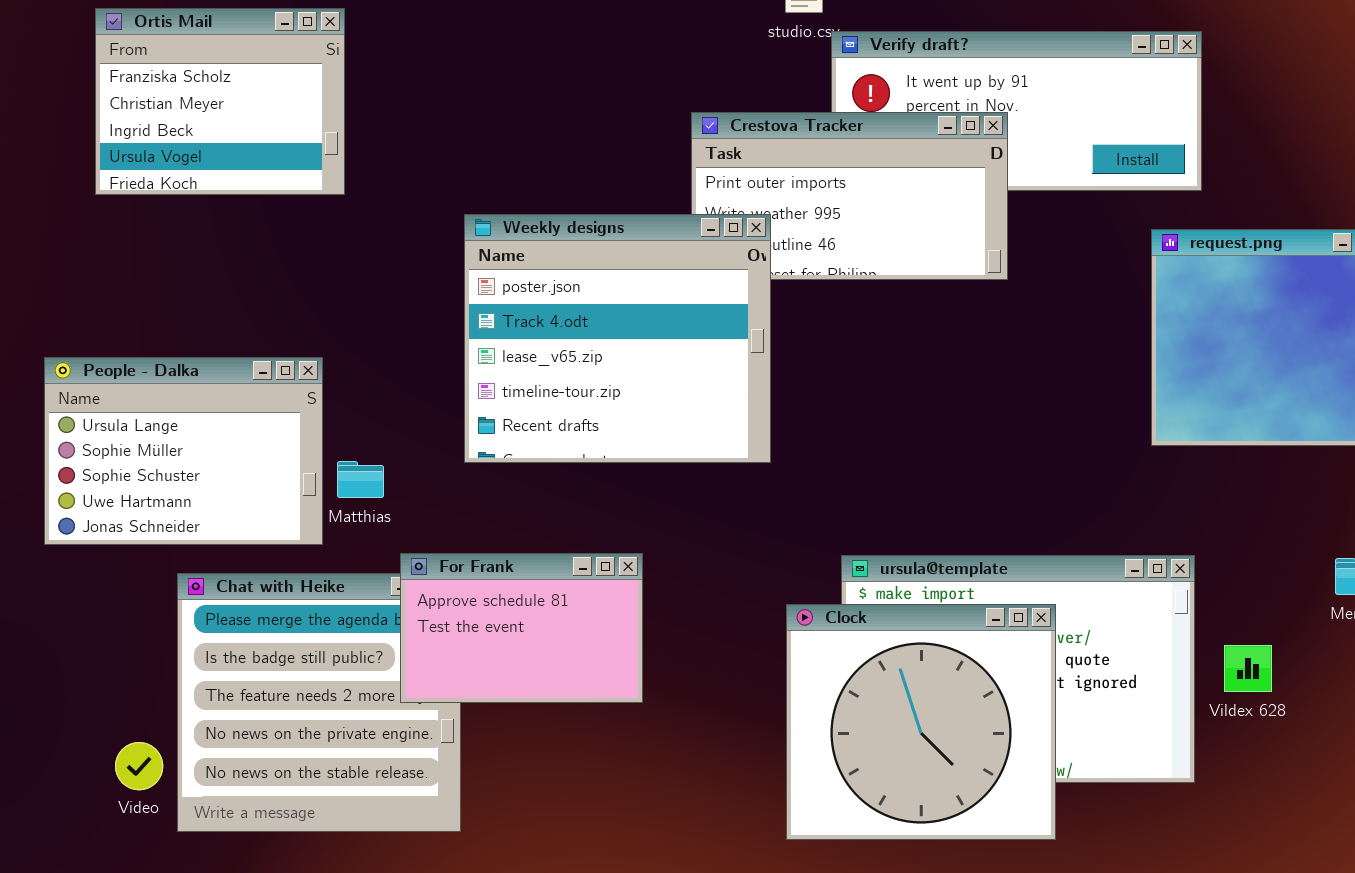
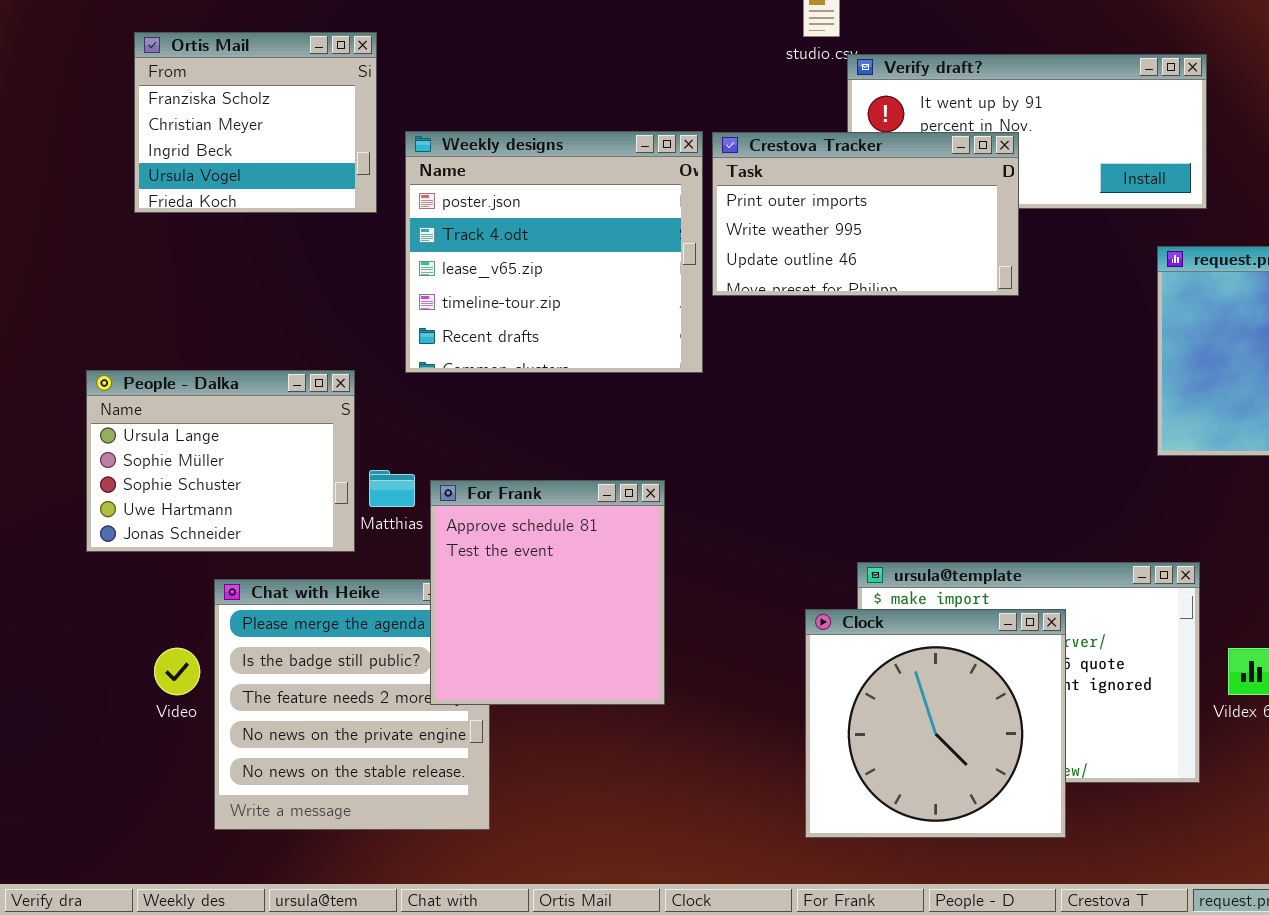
Weekly designs: [464,214,771,463] -> [405,131,703,373], moved
For Frank: [400,553,643,703] -> [430,480,665,705], resized
Video: [115,742,163,790] -> [154,648,200,695], moved

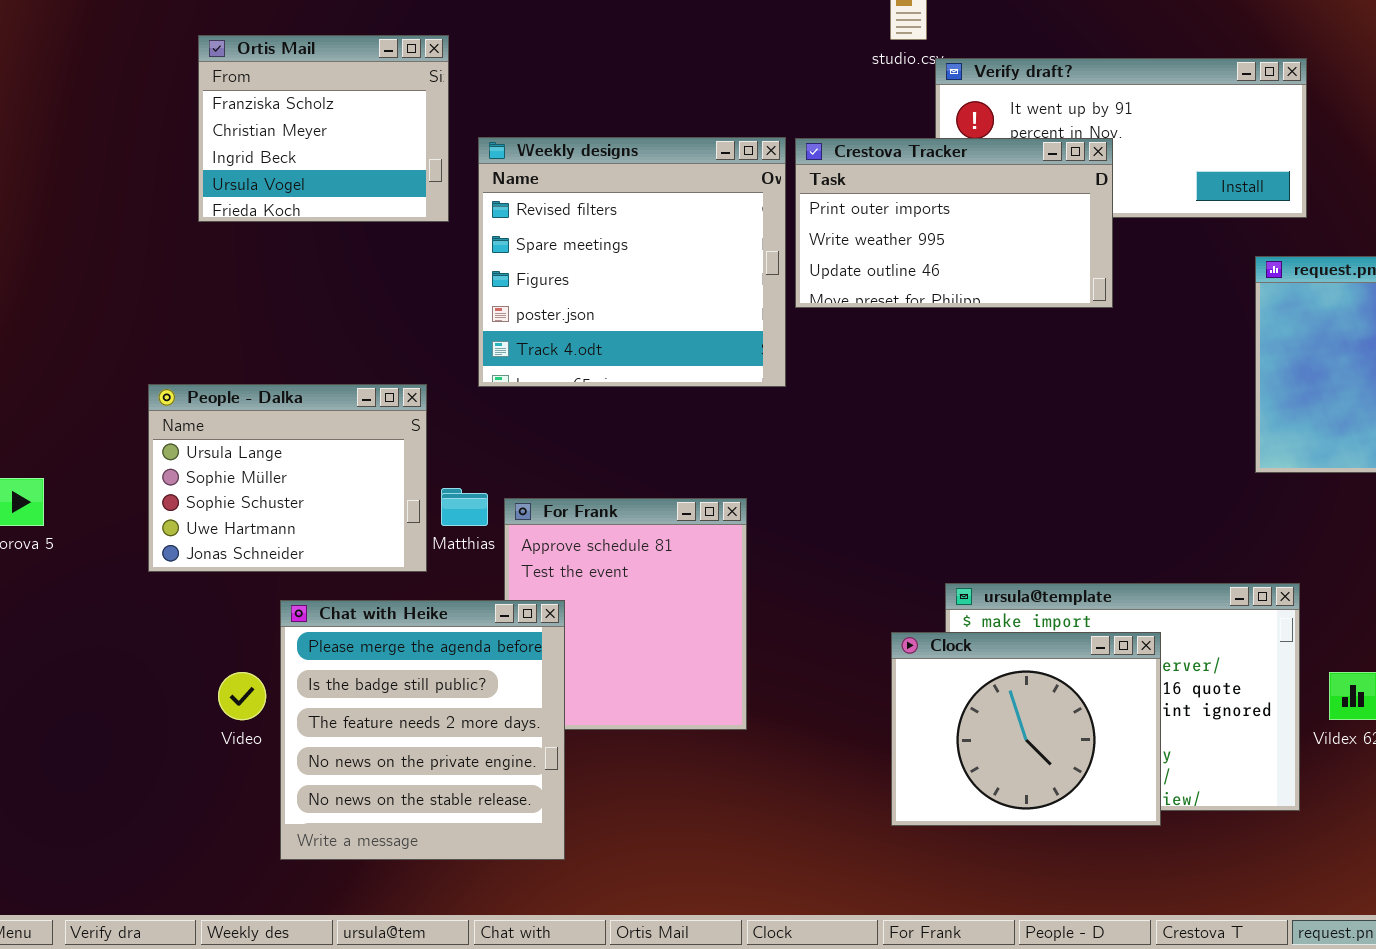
Weekly designs: [405,131,703,373] -> [478,137,786,387], scrolled up 3 rows
Chat with Heike: [214,579,490,830] -> [280,600,565,860], raised
Clock: [805,609,1066,838] -> [891,632,1161,826], resized

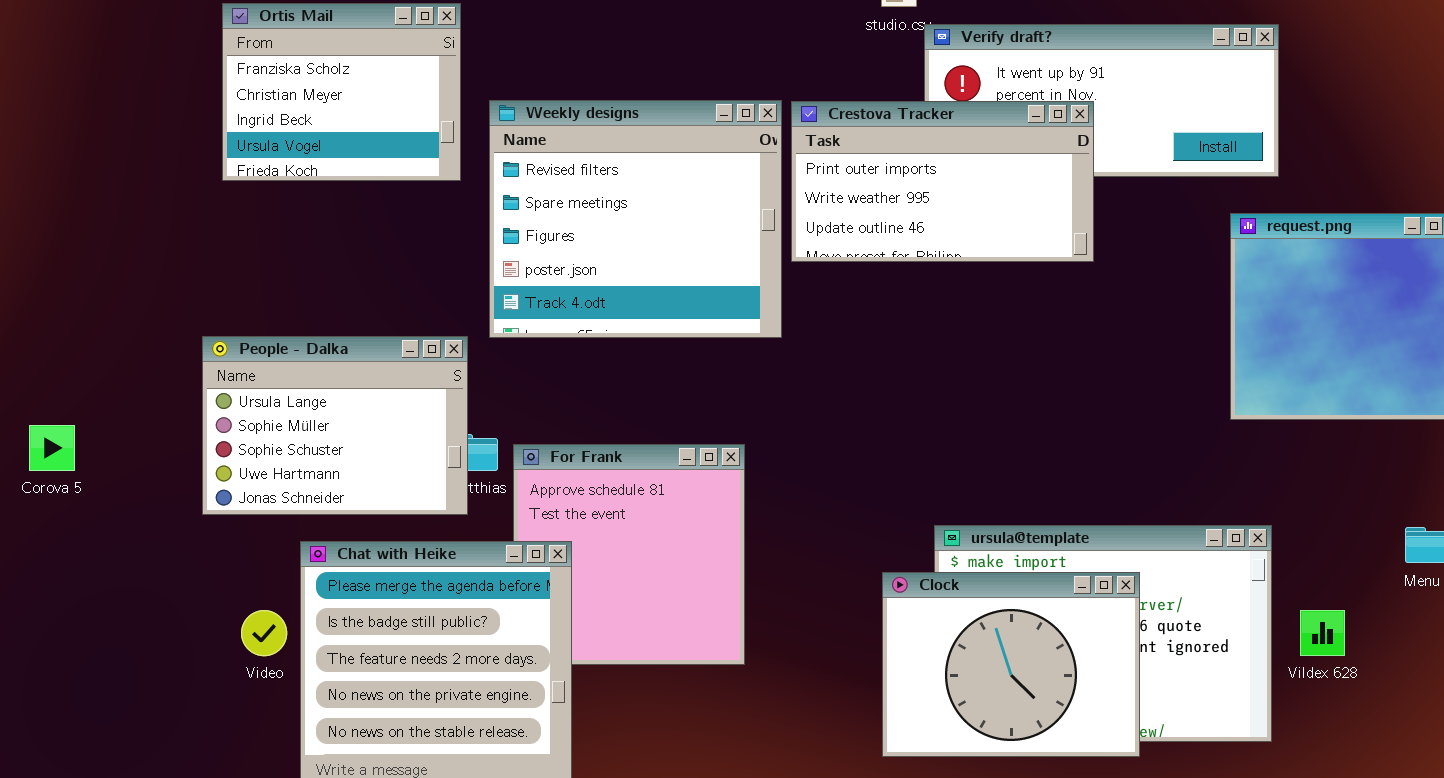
People - Dalka: [148,384,427,572] -> [202,336,468,515], moved

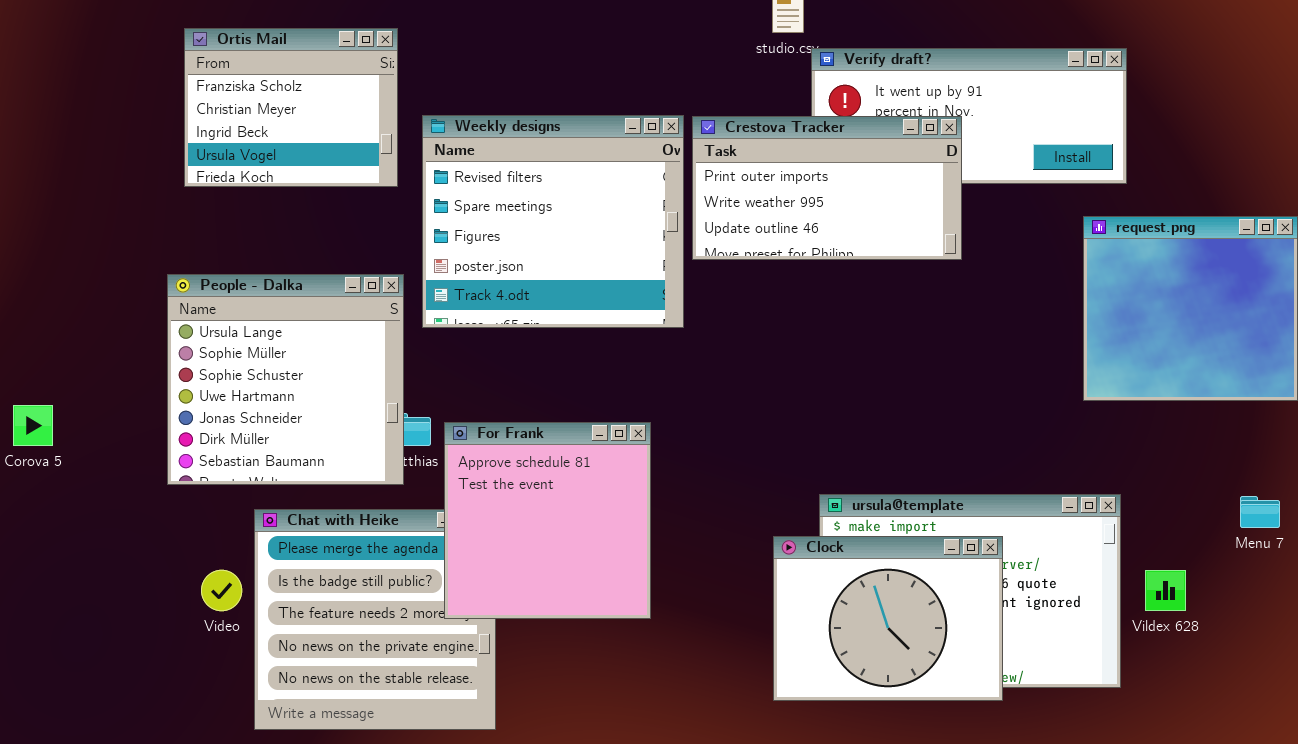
People - Dalka: [202,336,468,515] -> [167,274,404,485], resized
For Frank: [513,444,745,665] -> [444,422,651,619], raised

